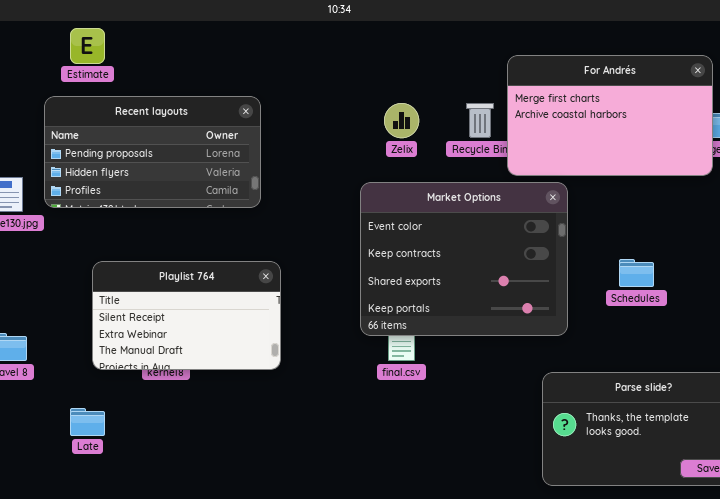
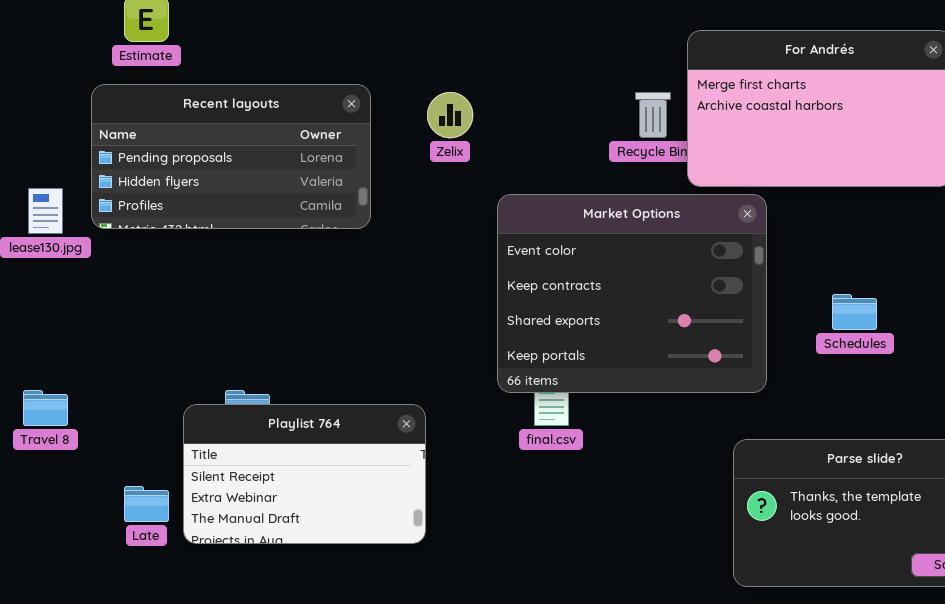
Zelix: [384,103,419,138] -> [427,92,473,138], moved
Playlist 764: [92,261,281,370] -> [183,404,426,544], moved

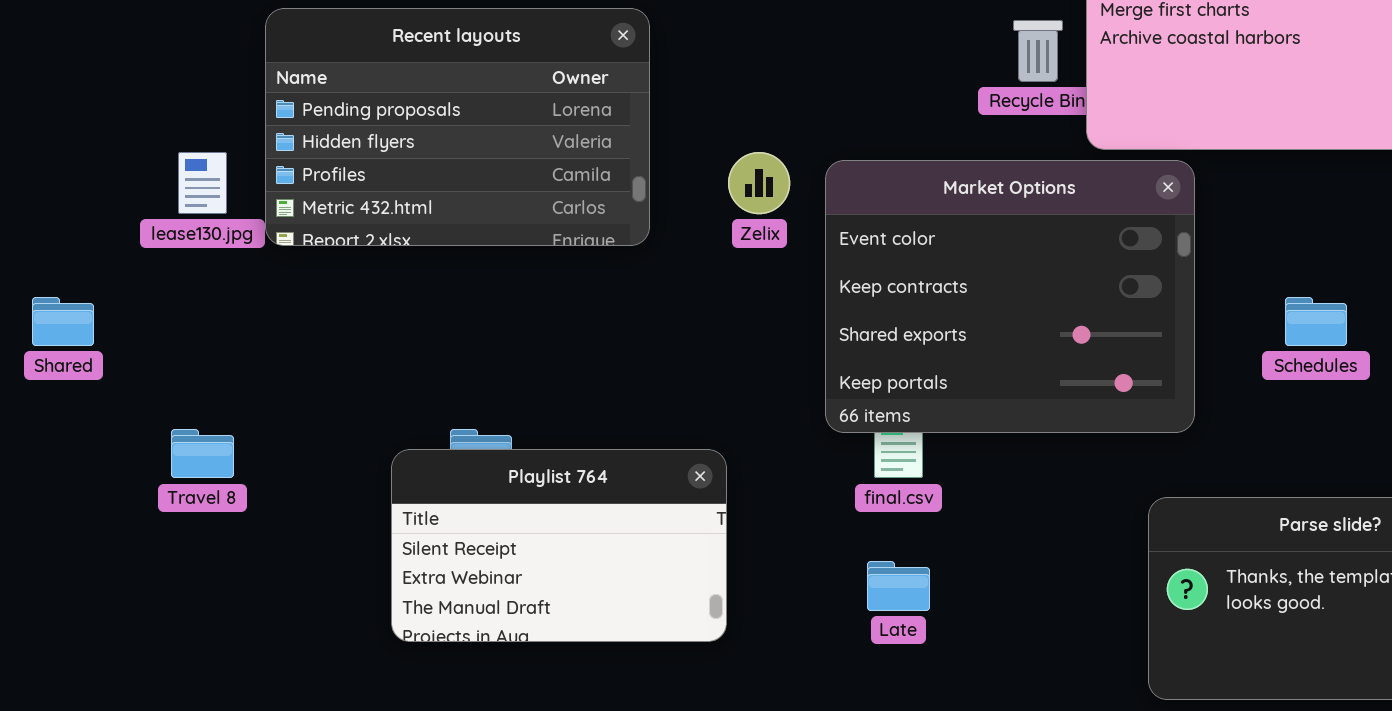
Recent layouts: [91,84,371,229] -> [265,8,650,246], resized
Zelix: [427,92,473,138] -> [728,152,790,214], moved
Late: [124,486,169,522] -> [867,561,930,611], moved

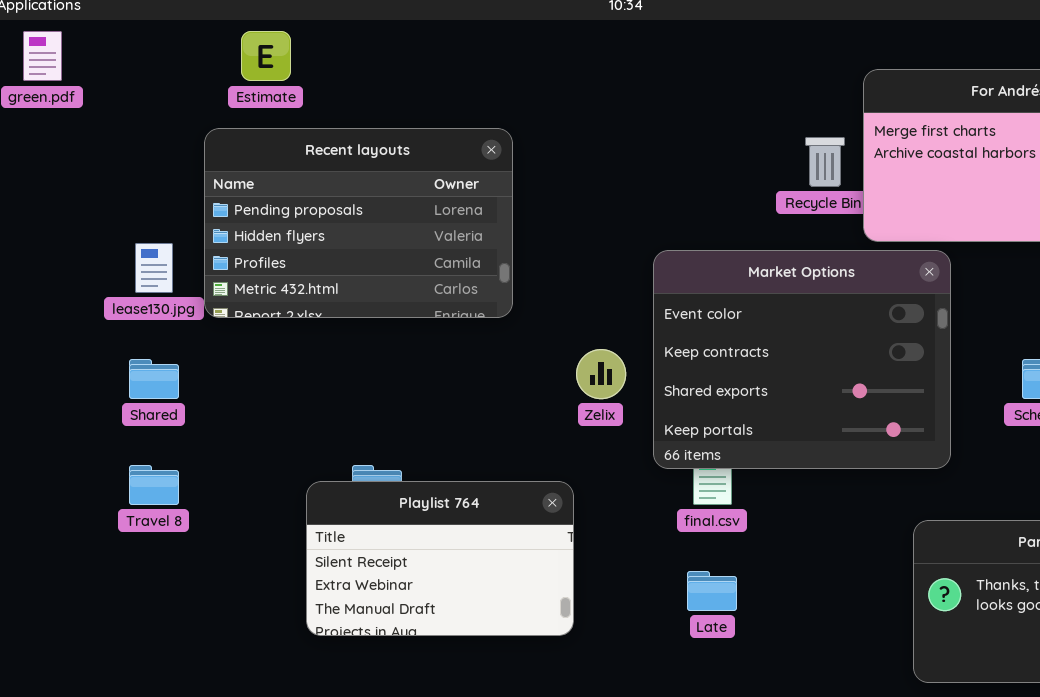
Zelix: [728,152,790,214] -> [576,349,626,399], moved
Shared: [32,297,94,346] -> [129,359,179,399], moved

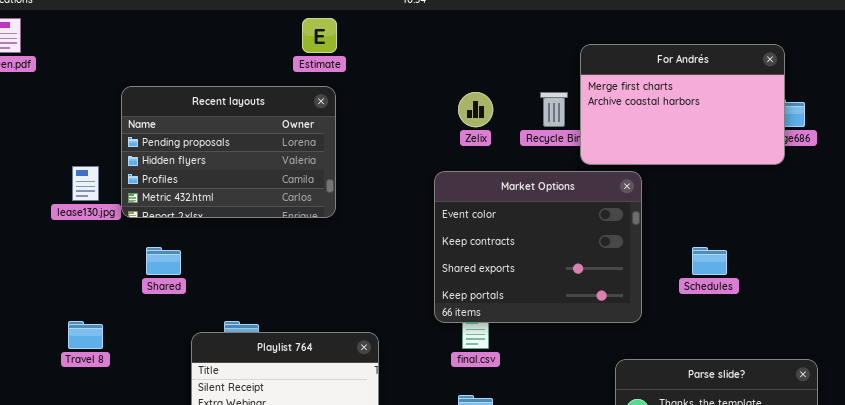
Estimate: [241,31,291,81] -> [302,18,337,53], moved
Zelix: [576,349,626,399] -> [458,92,493,127], moved
Shared: [129,359,179,399] -> [146,247,181,275], moved

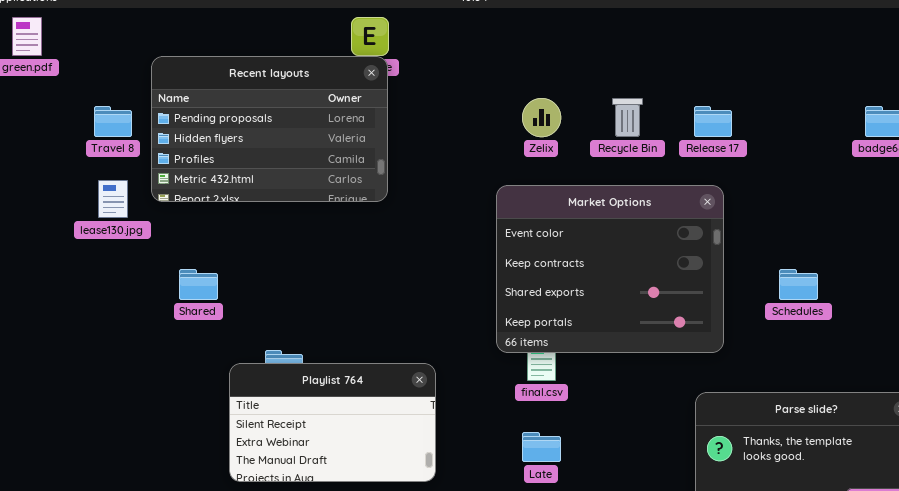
For Andrés: [580,44,785,165] -> none, closed
Recent layouts: [121,86,336,218] -> [151,56,388,202], moved
Travel 8: [68,321,103,349] -> [94,106,132,137], moved

